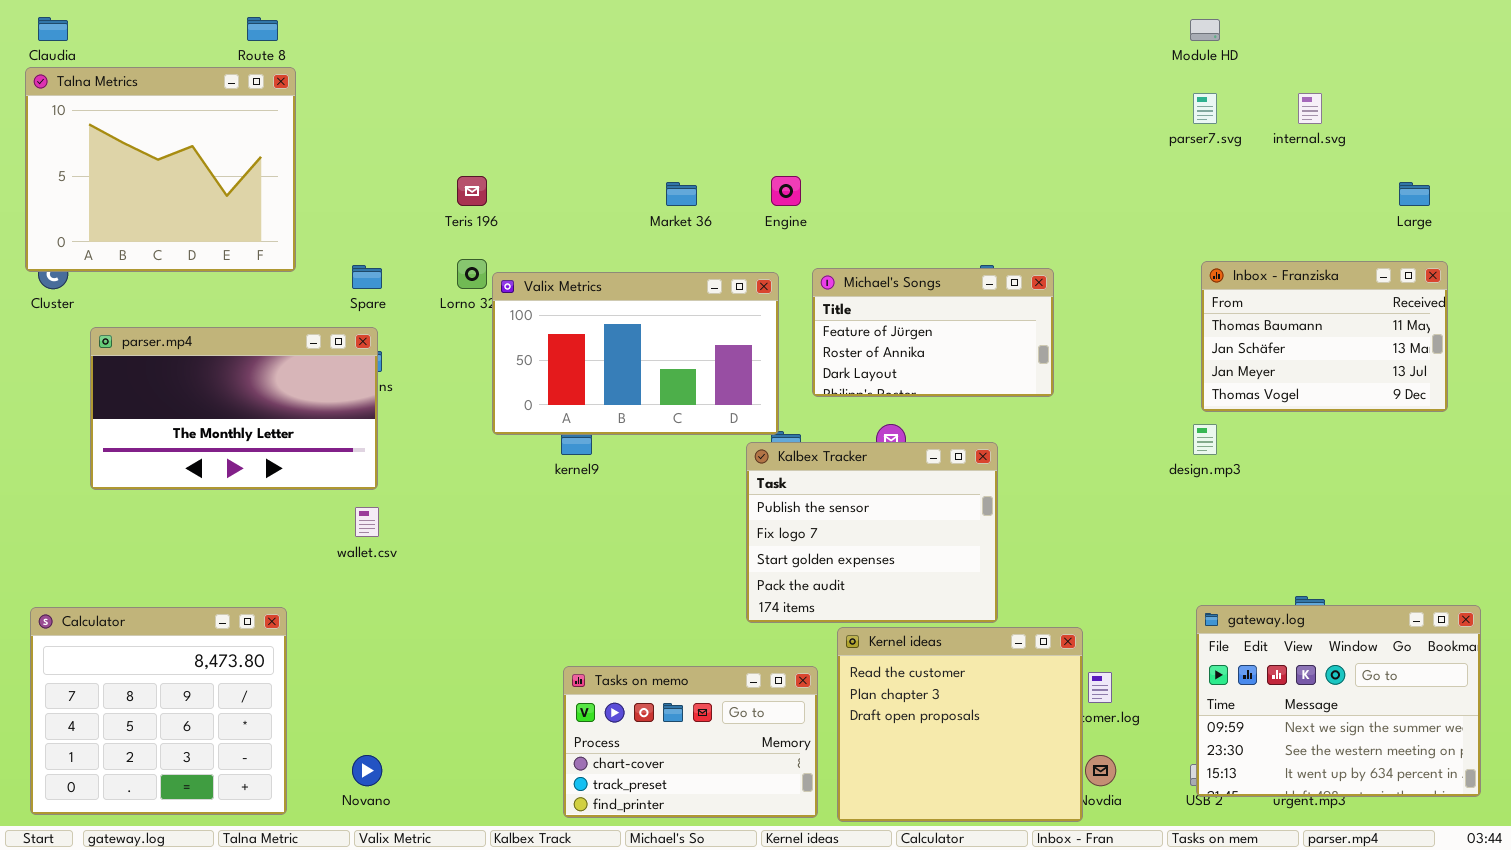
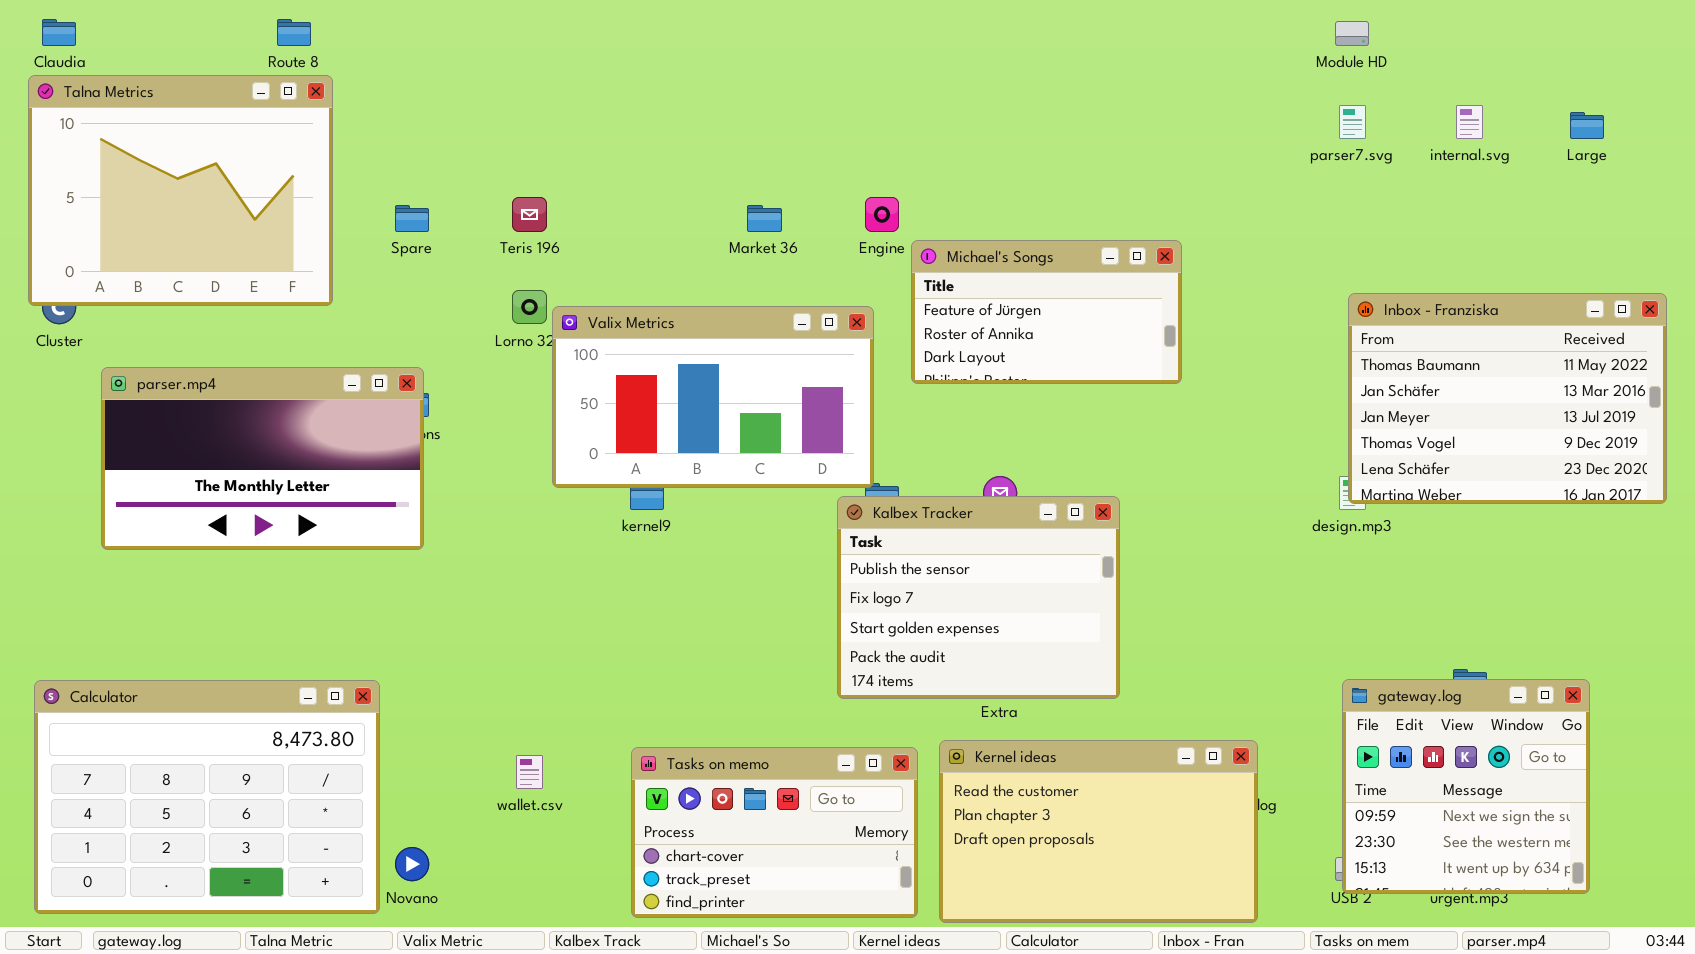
Large: [1399,182,1430,206] -> [1570,112,1604,139], moved
Inbox - Franziska: [1201,261,1448,412] -> [1348,293,1667,504], resized
Spare: [352,265,382,289] -> [395,205,429,232], moved
Michael's Songs: [812,268,1054,397] -> [911,240,1182,384], moved
wallet.csv: [355,507,379,537] -> [516,755,543,789], moved
gateway.log: [1196,605,1481,797] -> [1342,679,1590,894], resized
Calculator: [30,607,287,815] -> [34,680,380,914], resized
Kernel ideas: [837,627,1083,822] -> [939,740,1258,923], resized

